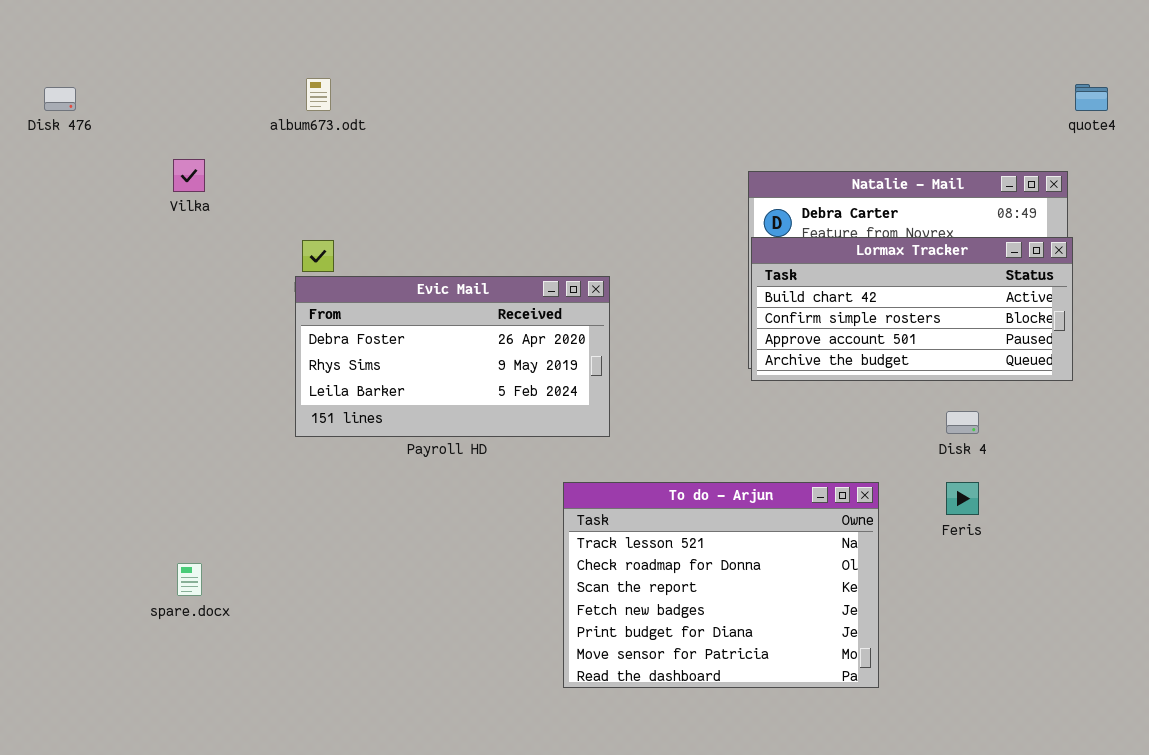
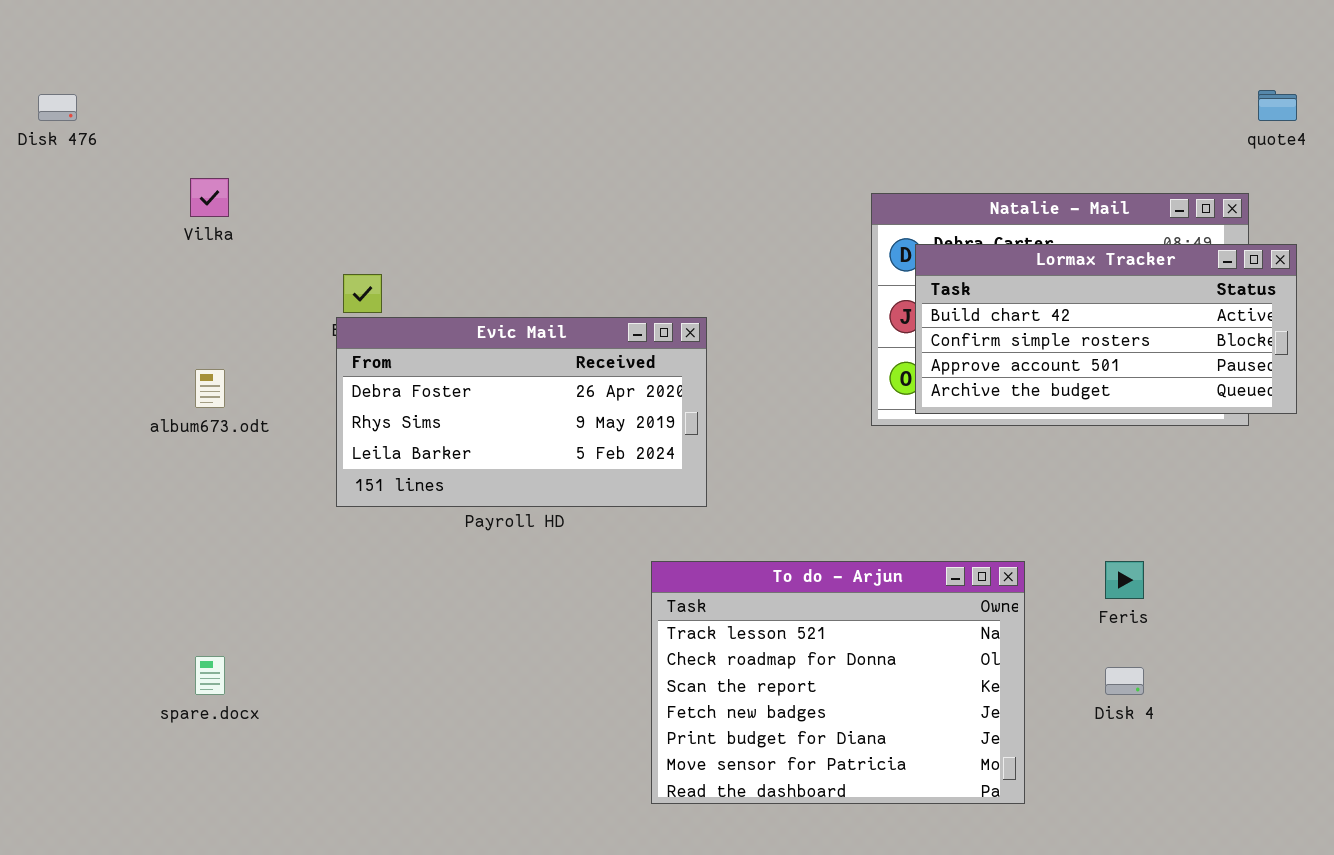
album673.odt: [306,78,331,111] -> [195,369,225,408], moved
Lormax Tracker: [751,237,1073,381] -> [915,244,1297,414], moved
Disk 4: [946,411,979,434] -> [1105,667,1144,695], moved

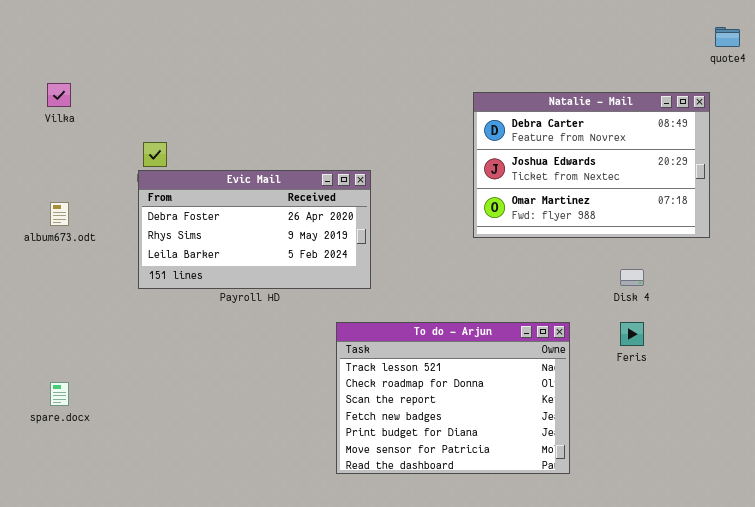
Lormax Tracker: [915,244,1297,414] -> none, closed
Disk 4: [1105,667,1144,695] -> [620,269,644,286], moved

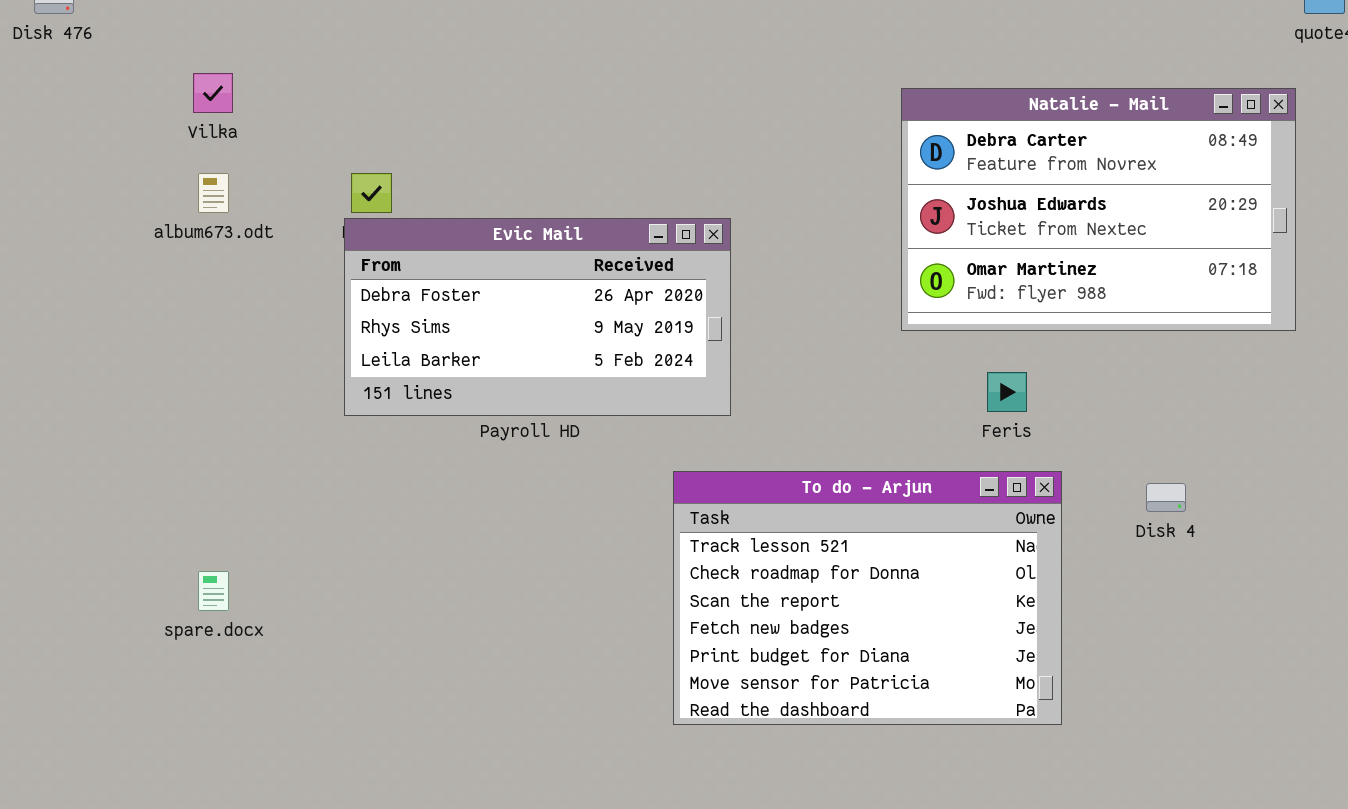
album673.odt: [50,202,69,226] -> [198,173,229,213], moved
Disk 4: [620,269,644,286] -> [1146,483,1186,512], moved
Feris: [620,322,644,346] -> [987,372,1027,412], moved

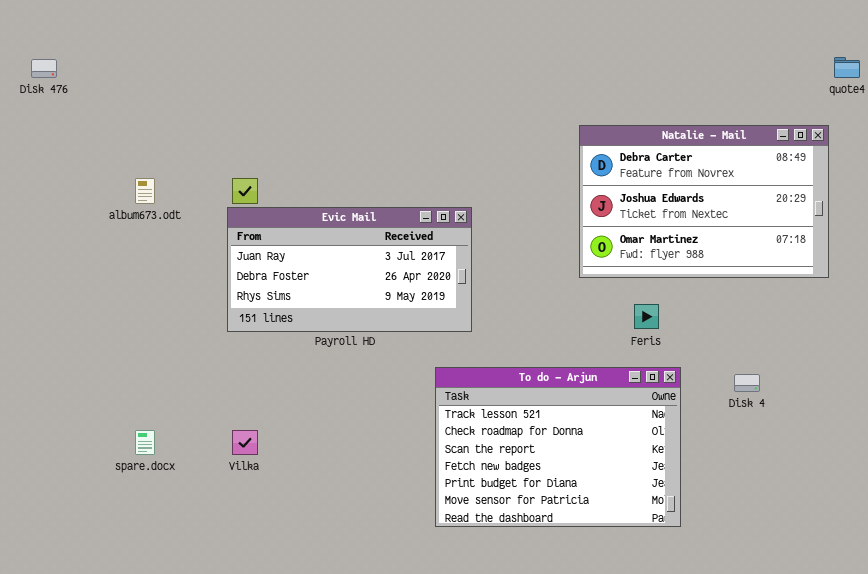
Vilka: [193,73,233,113] -> [232,430,258,455], moved
Evic Mail: [344,218,731,416] -> [227,207,472,332], scrolled up 1 row

